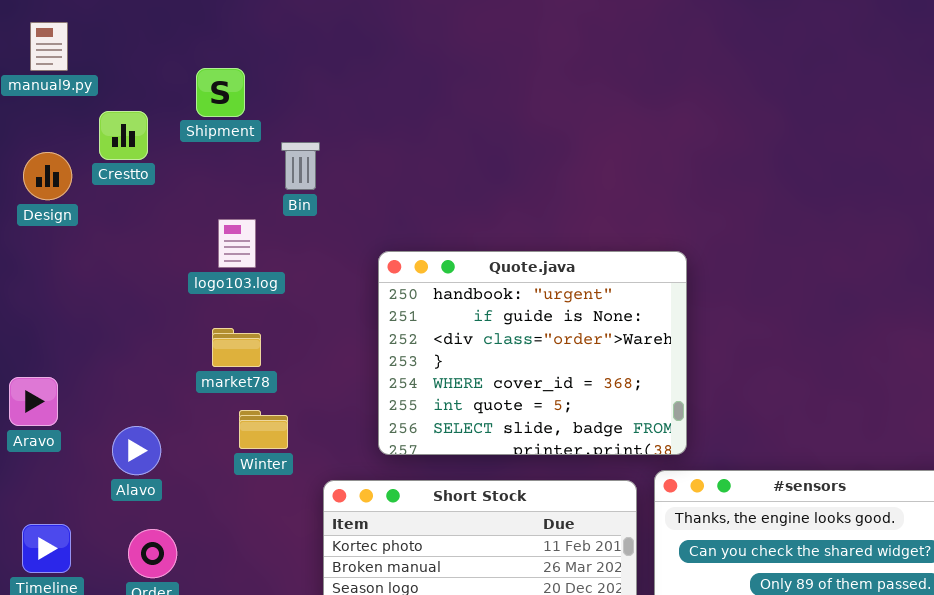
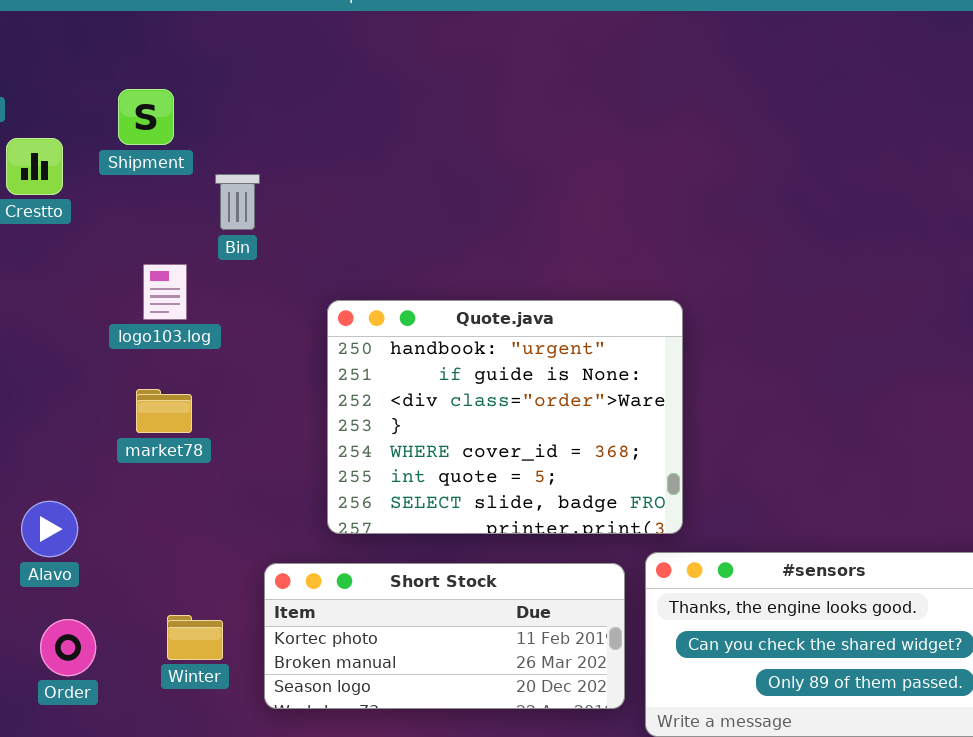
Winter: [239,410,288,449] -> [167,615,223,660], moved

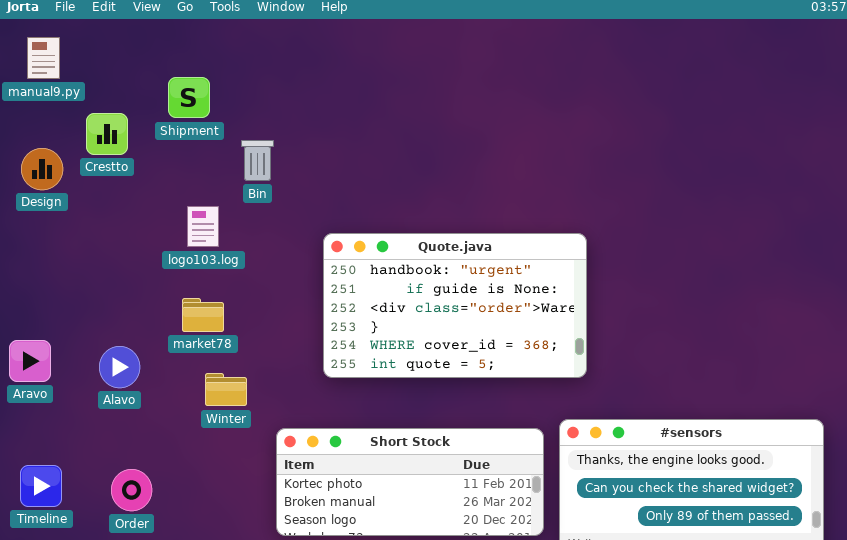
Quote.java: [327,300,683,534] -> [323,233,587,378], resized
Alavo: [21,501,78,557] -> [99,346,140,388], moved
Winter: [167,615,223,660] -> [205,373,247,406], moved

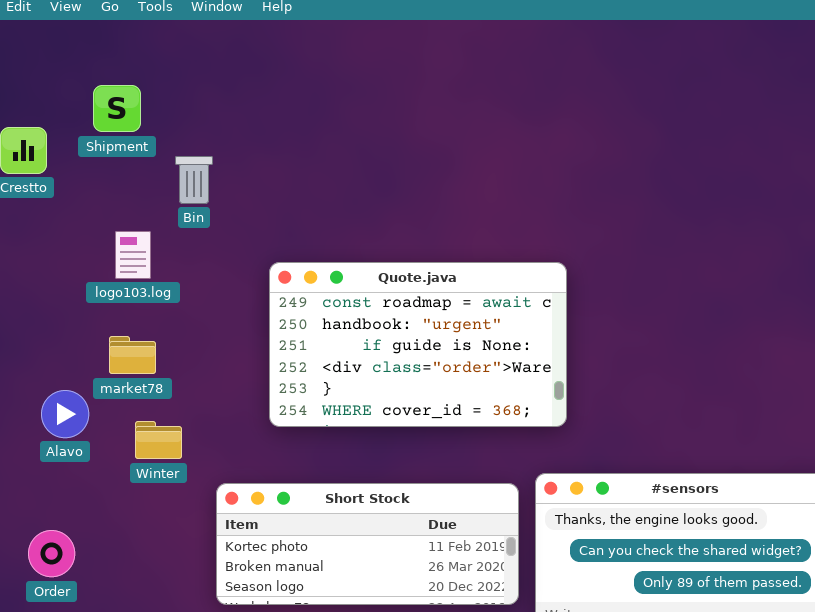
Quote.java: [323,233,587,378] -> [269,262,567,427], scrolled up 1 row
Alavo: [99,346,140,388] -> [41,390,89,438], moved

